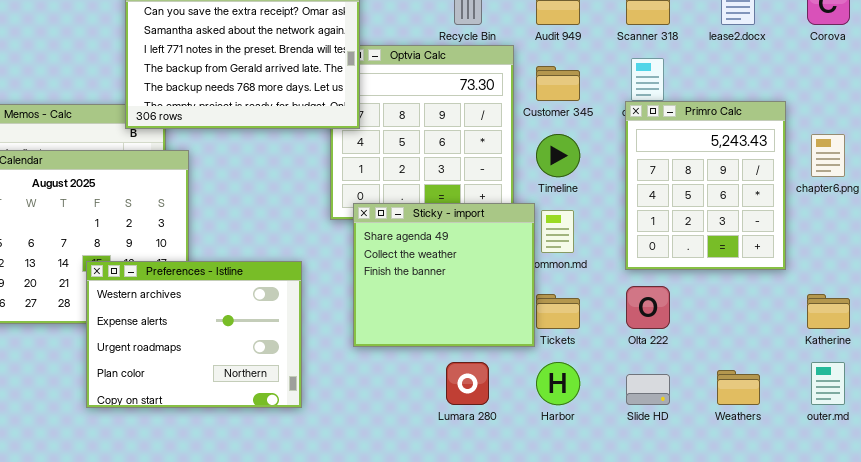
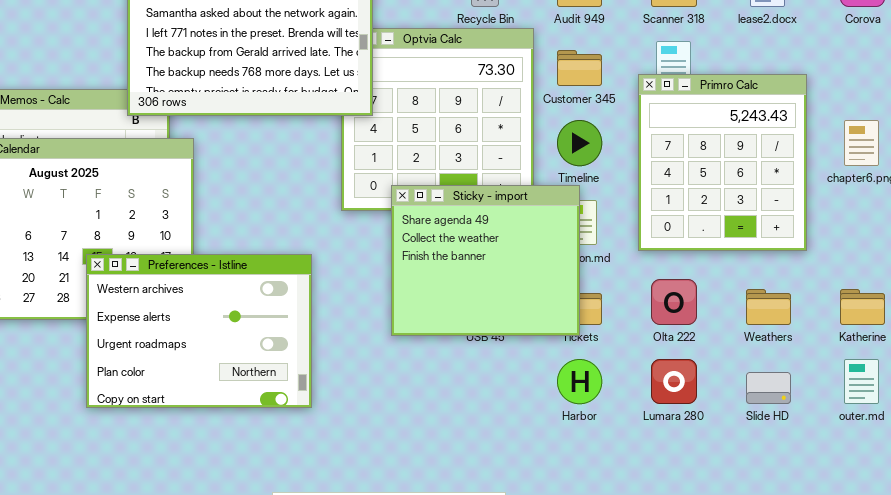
Primro Calc: [625,101,786,270] -> [638,74,807,251], moved
Sticky - import: [353,203,535,347] -> [391,185,580,336], moved
Lumara 280: [446,362,489,405] -> [651,359,697,404], moved
Weathers: [717,370,760,405] -> [746,289,791,325], moved
Slide HD: [626,374,670,405] -> [746,372,791,404], moved

